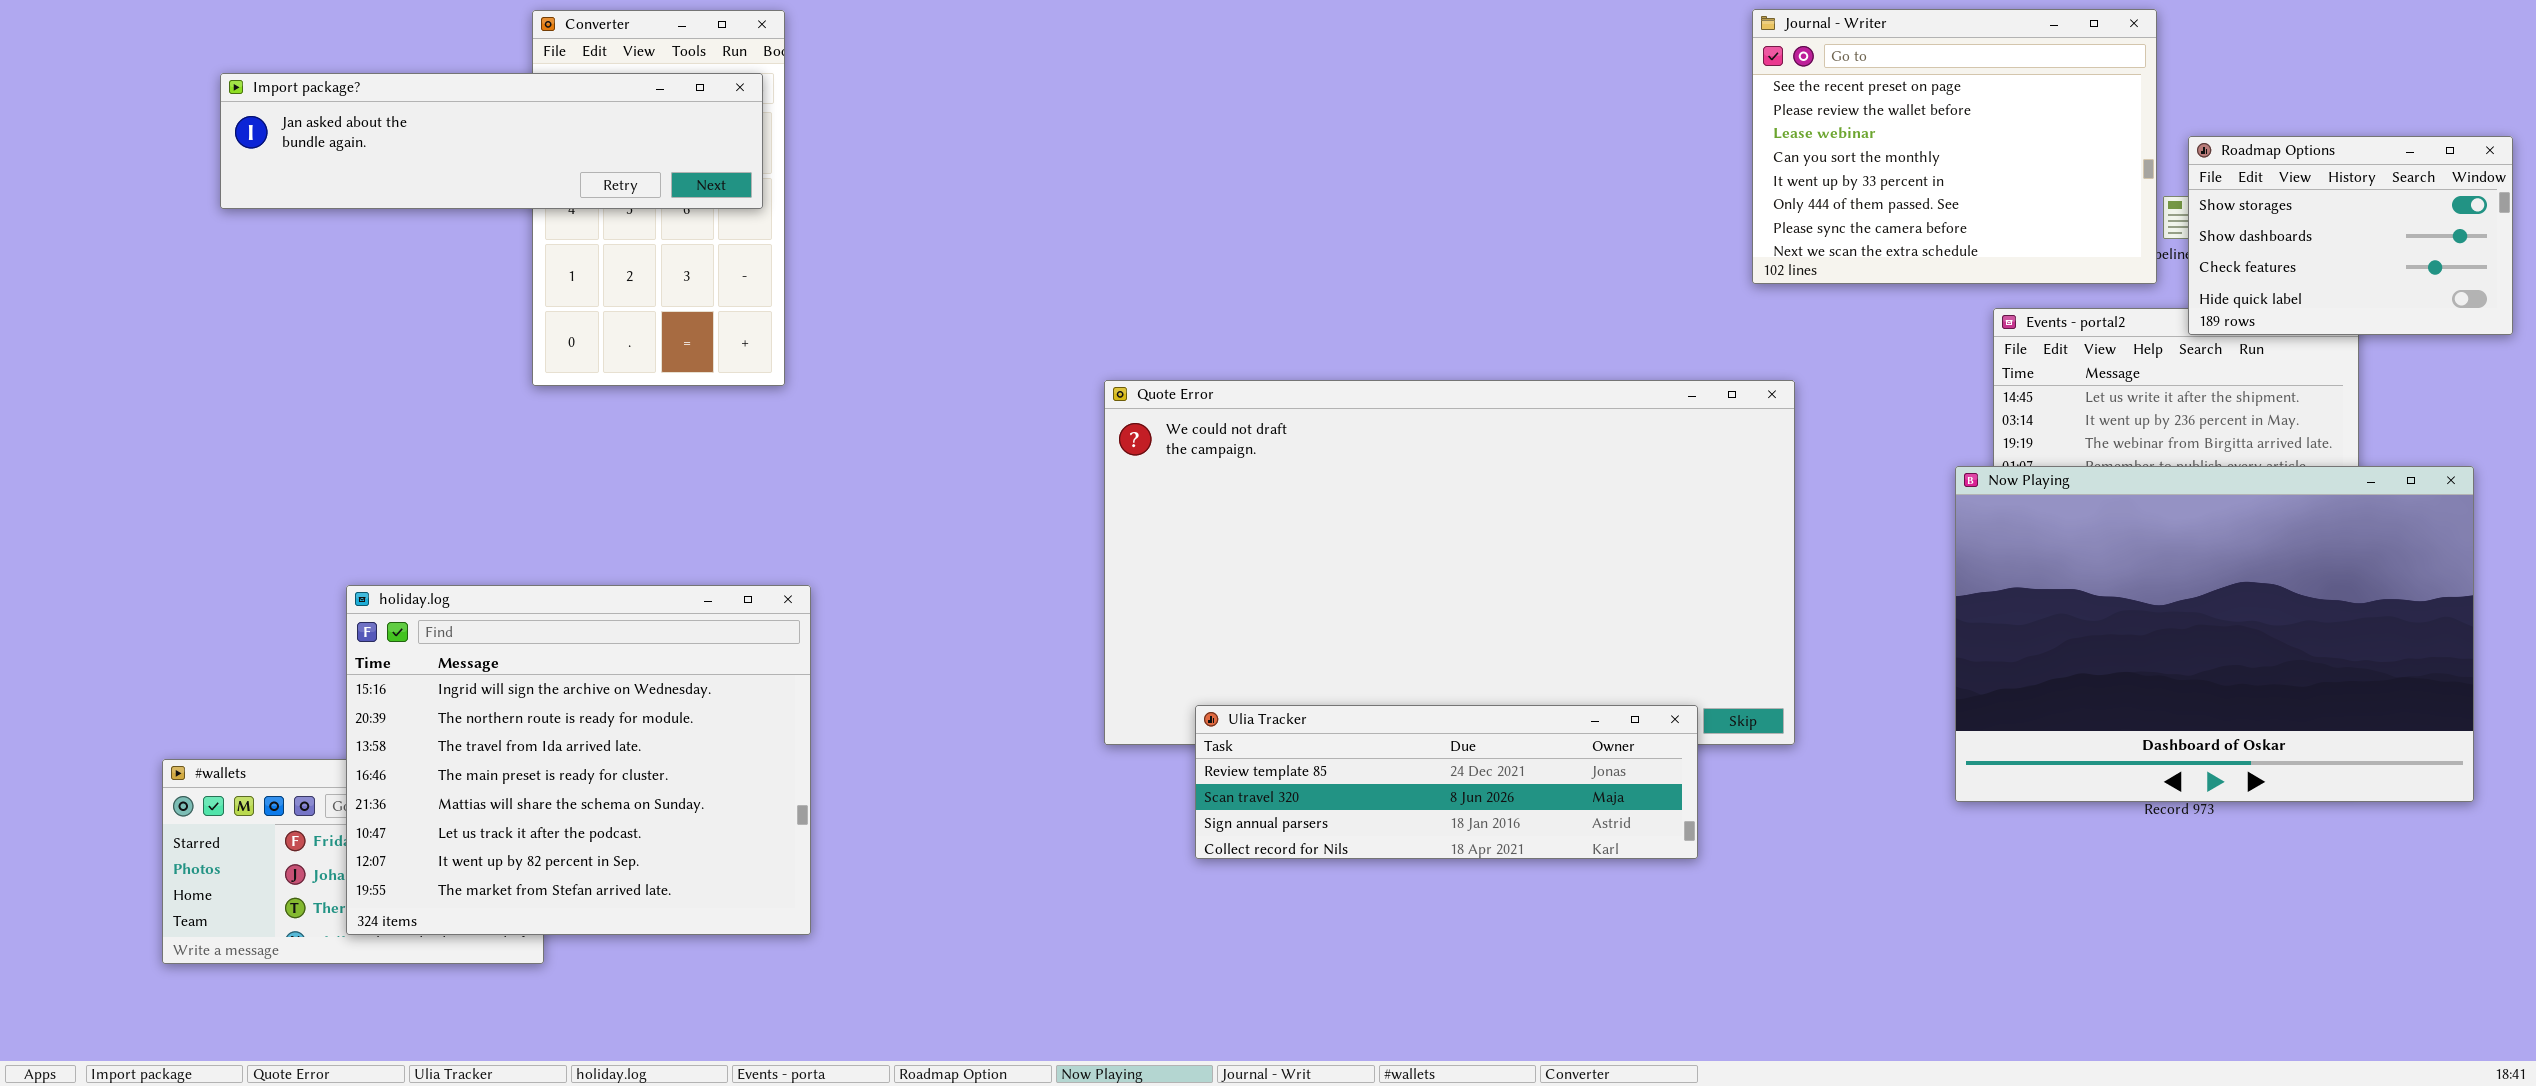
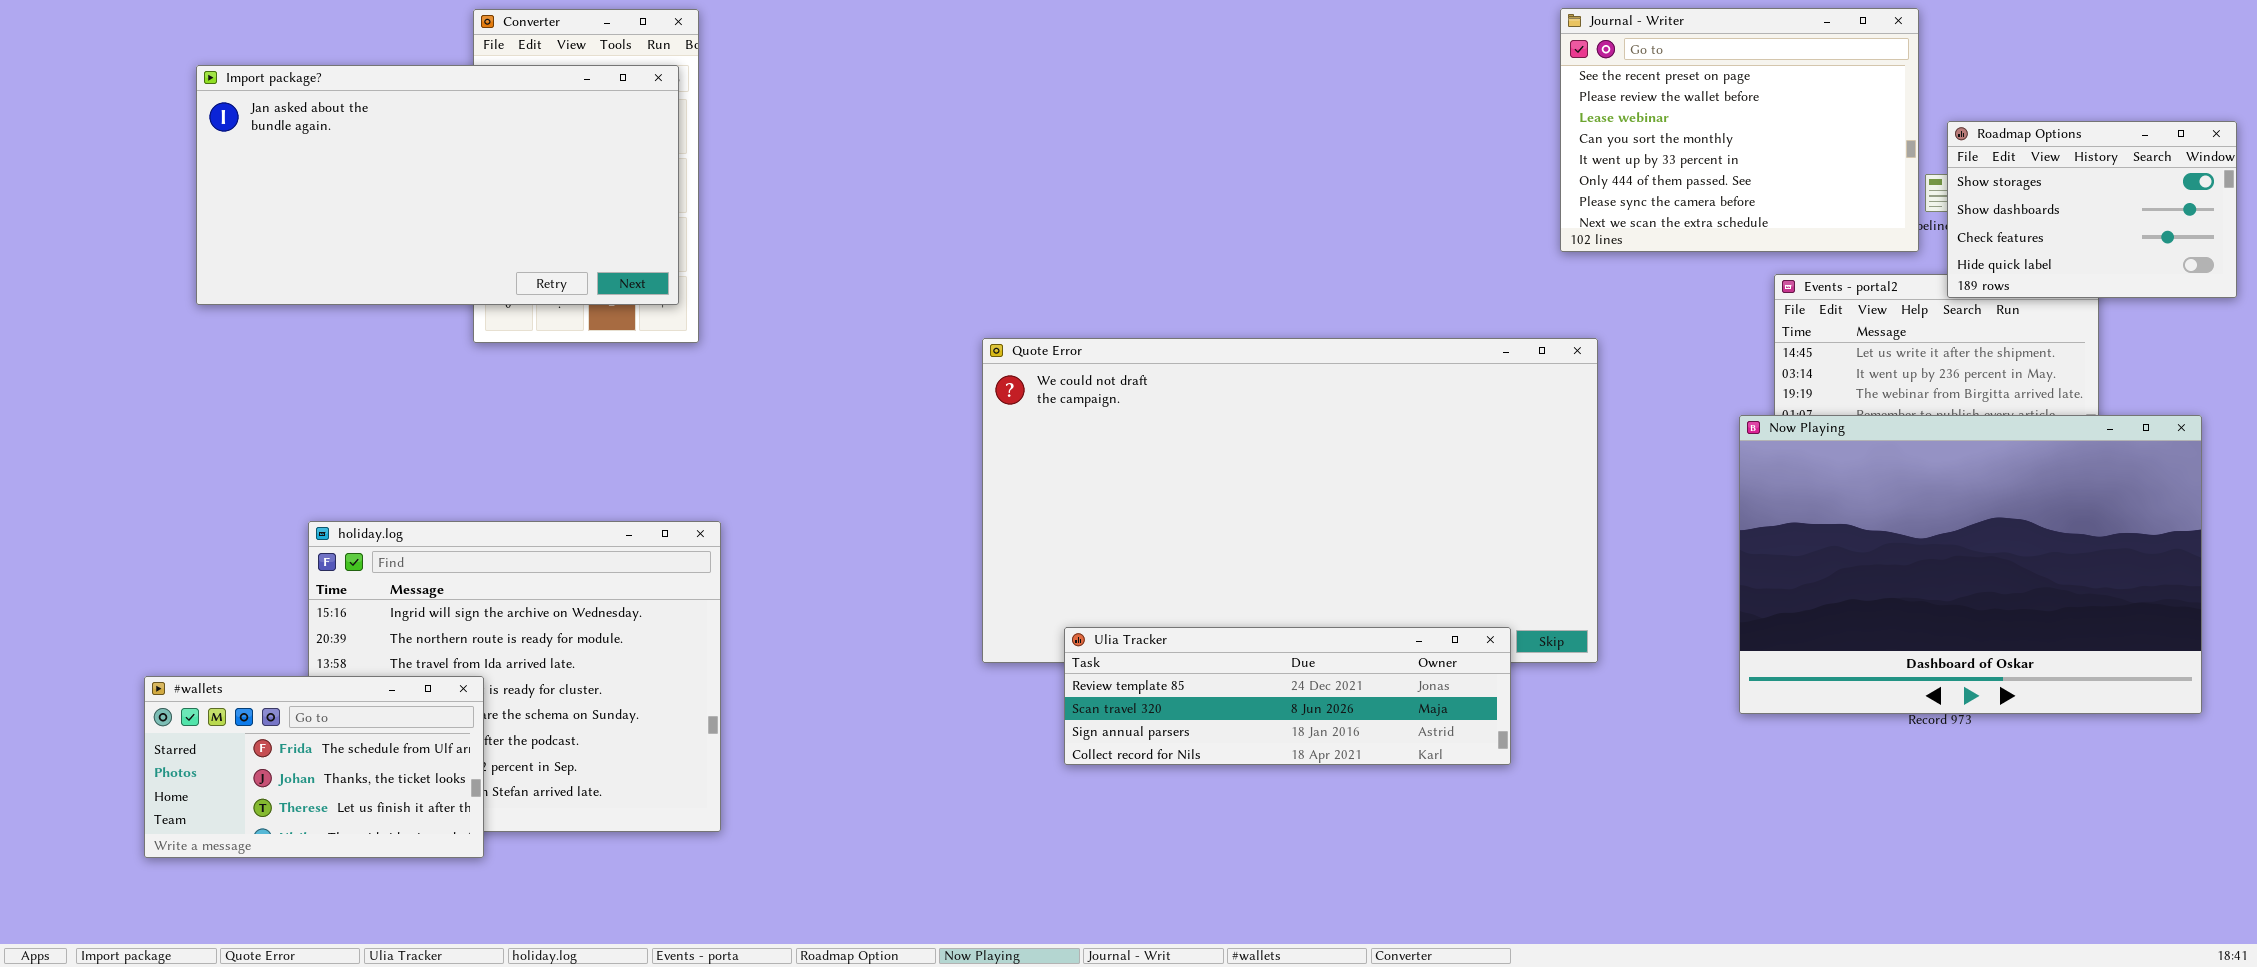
Import package?: [220,73,763,209] -> [196,65,679,305], resized
#wallets: [162,759,544,964] -> [144,676,484,858], raised

